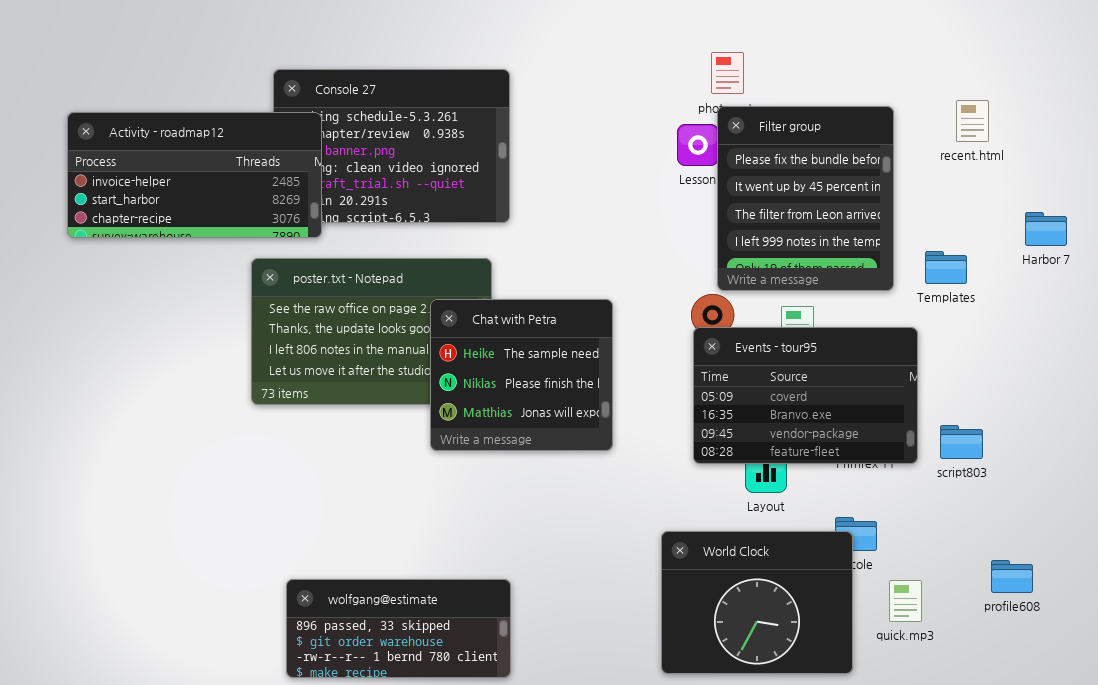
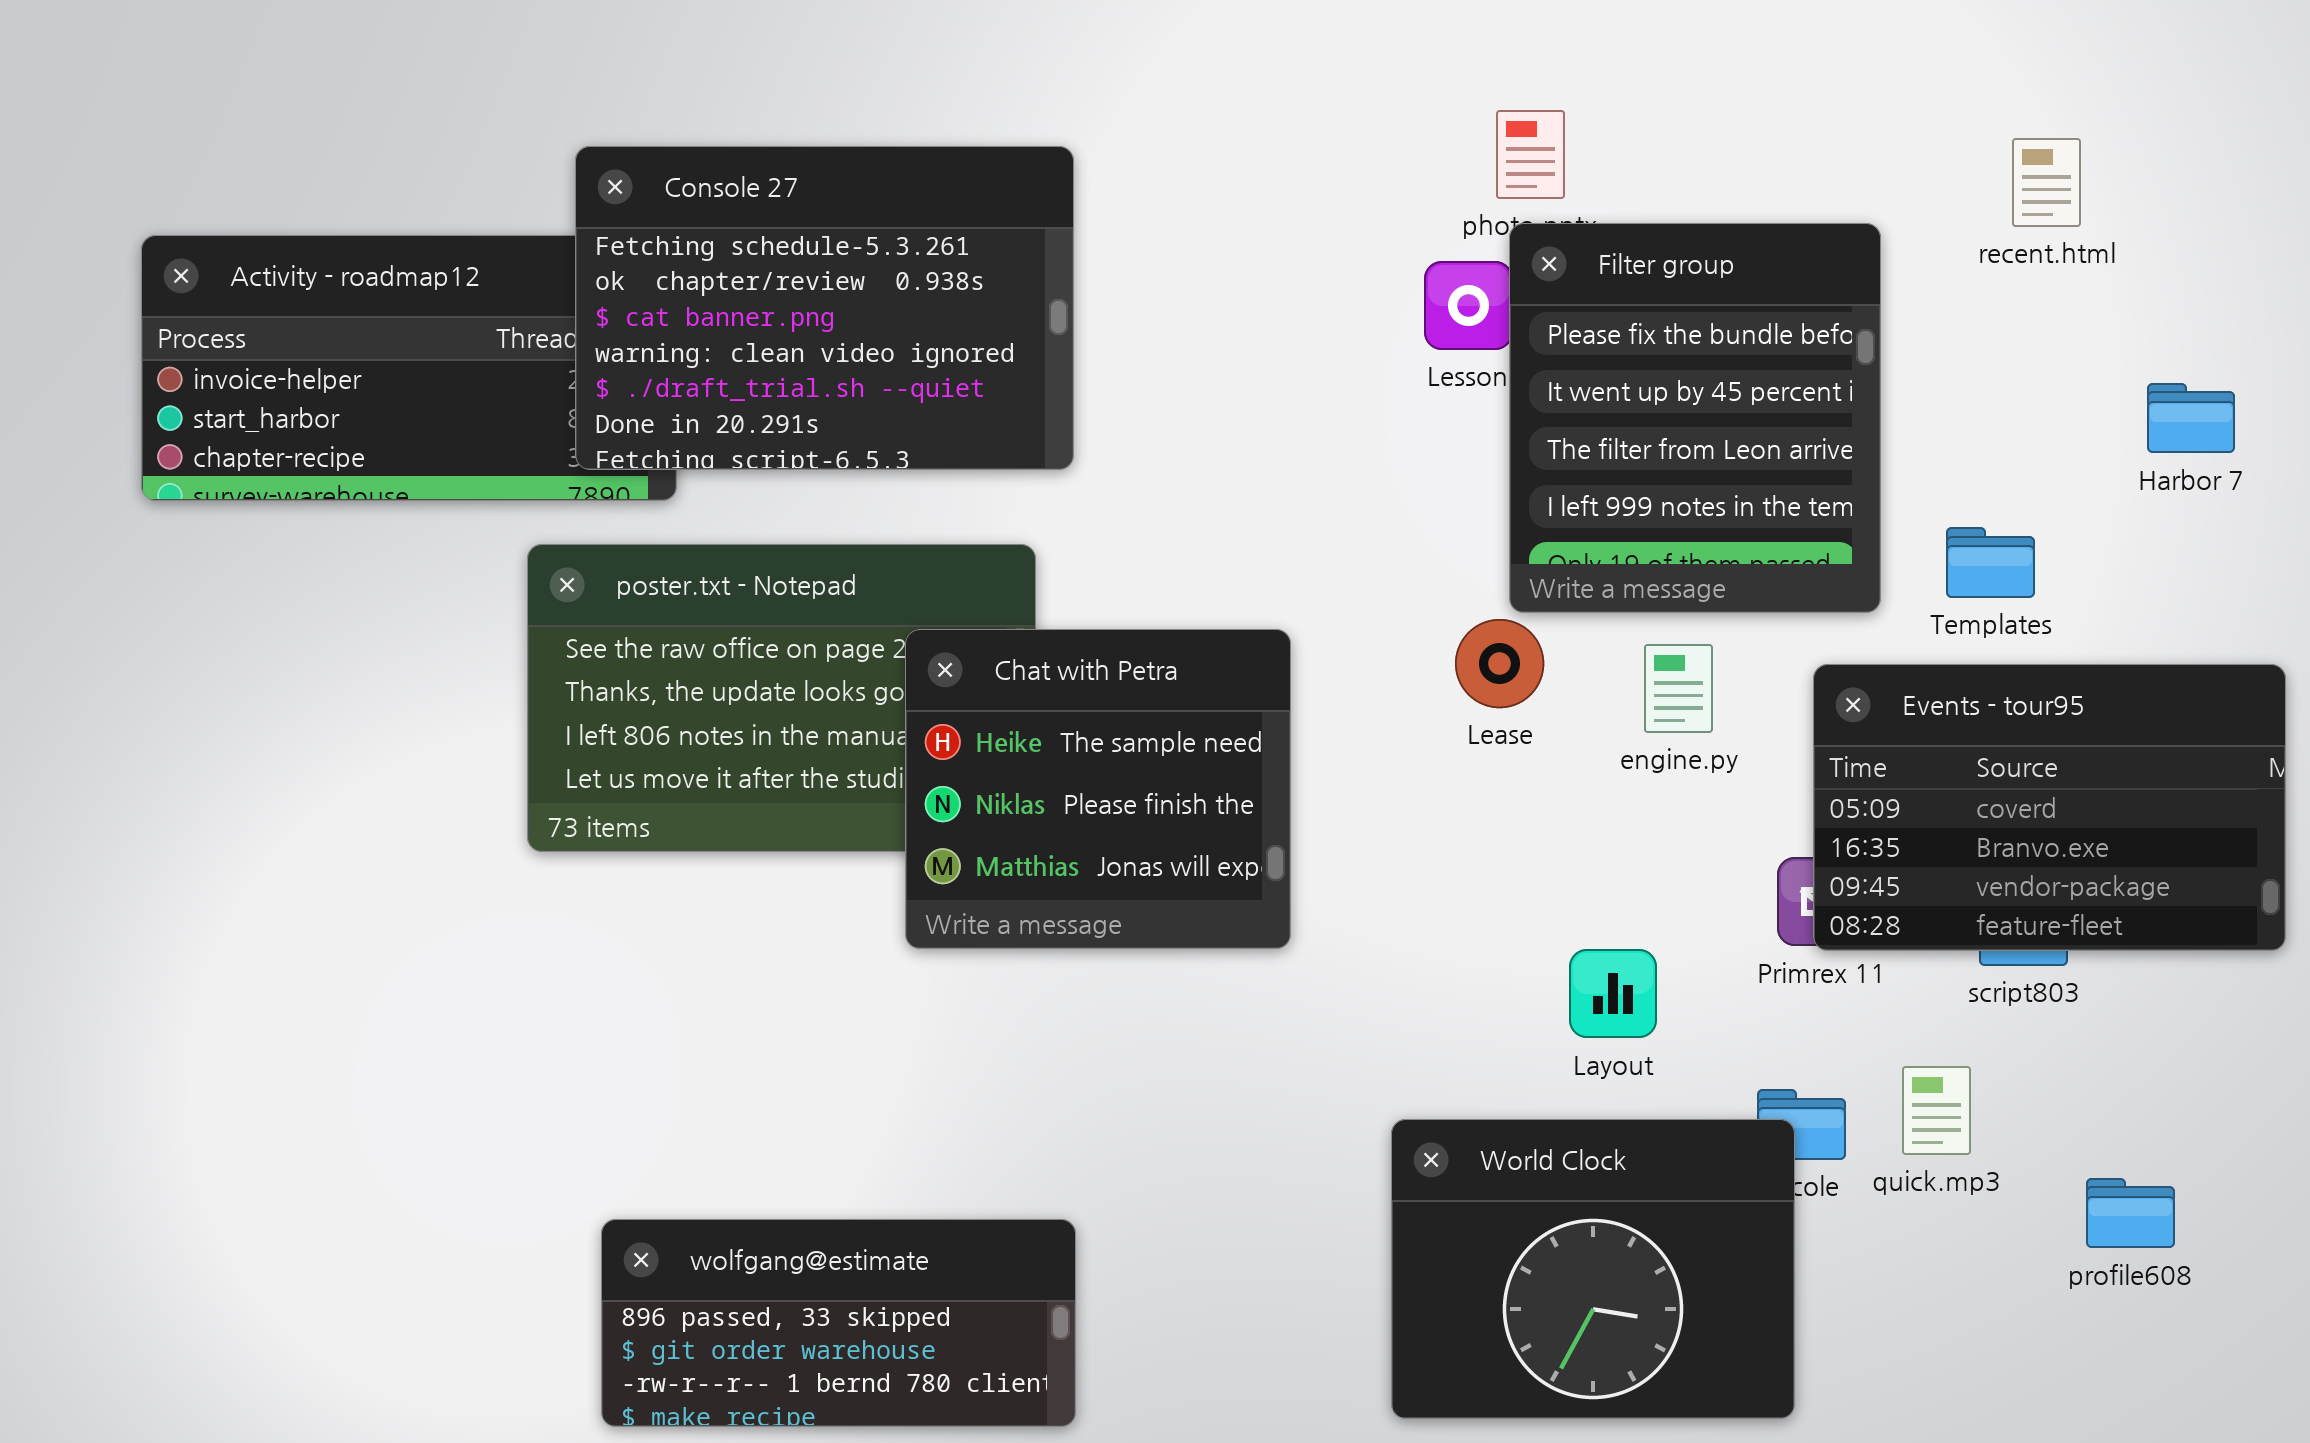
Console 27: [273,69,510,223] -> [575,146,1074,470], raised
recent.html: [956,100,989,142] -> [2012,138,2081,227], moved
Harbor 7: [1025,212,1067,246] -> [2147,383,2235,453], moved
Events - tour95: [693,327,918,464] -> [1813,664,2286,951], moved
quick.mp3: [889,580,922,622] -> [1902,1066,1971,1155], moved

